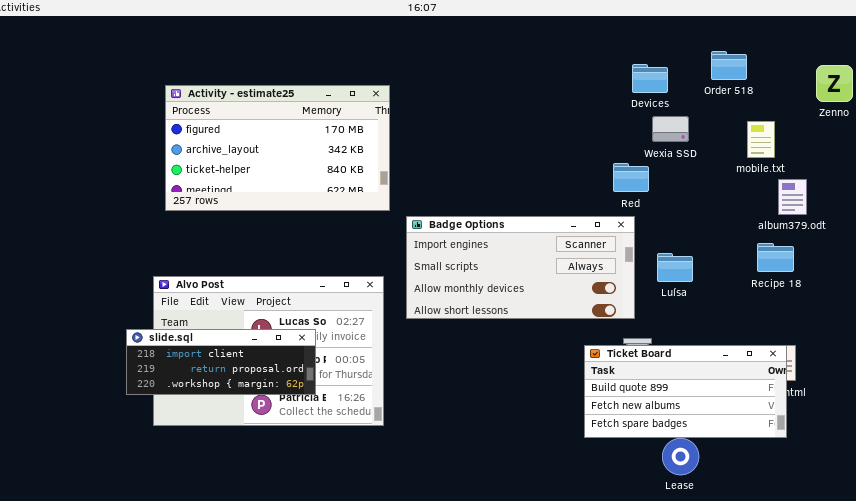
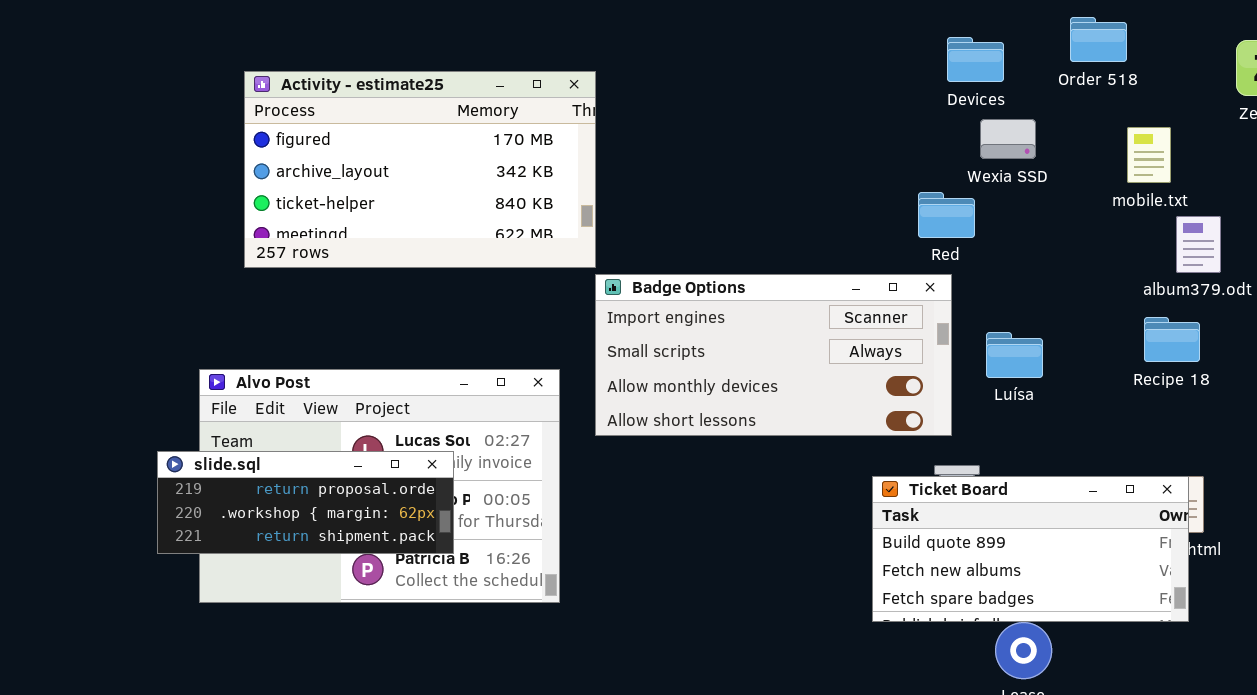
Activity - estimate25: [165,85,390,211] -> [244,71,596,268], moved
slide.sql: [126,329,316,395] -> [157,451,454,554], scrolled down 1 row

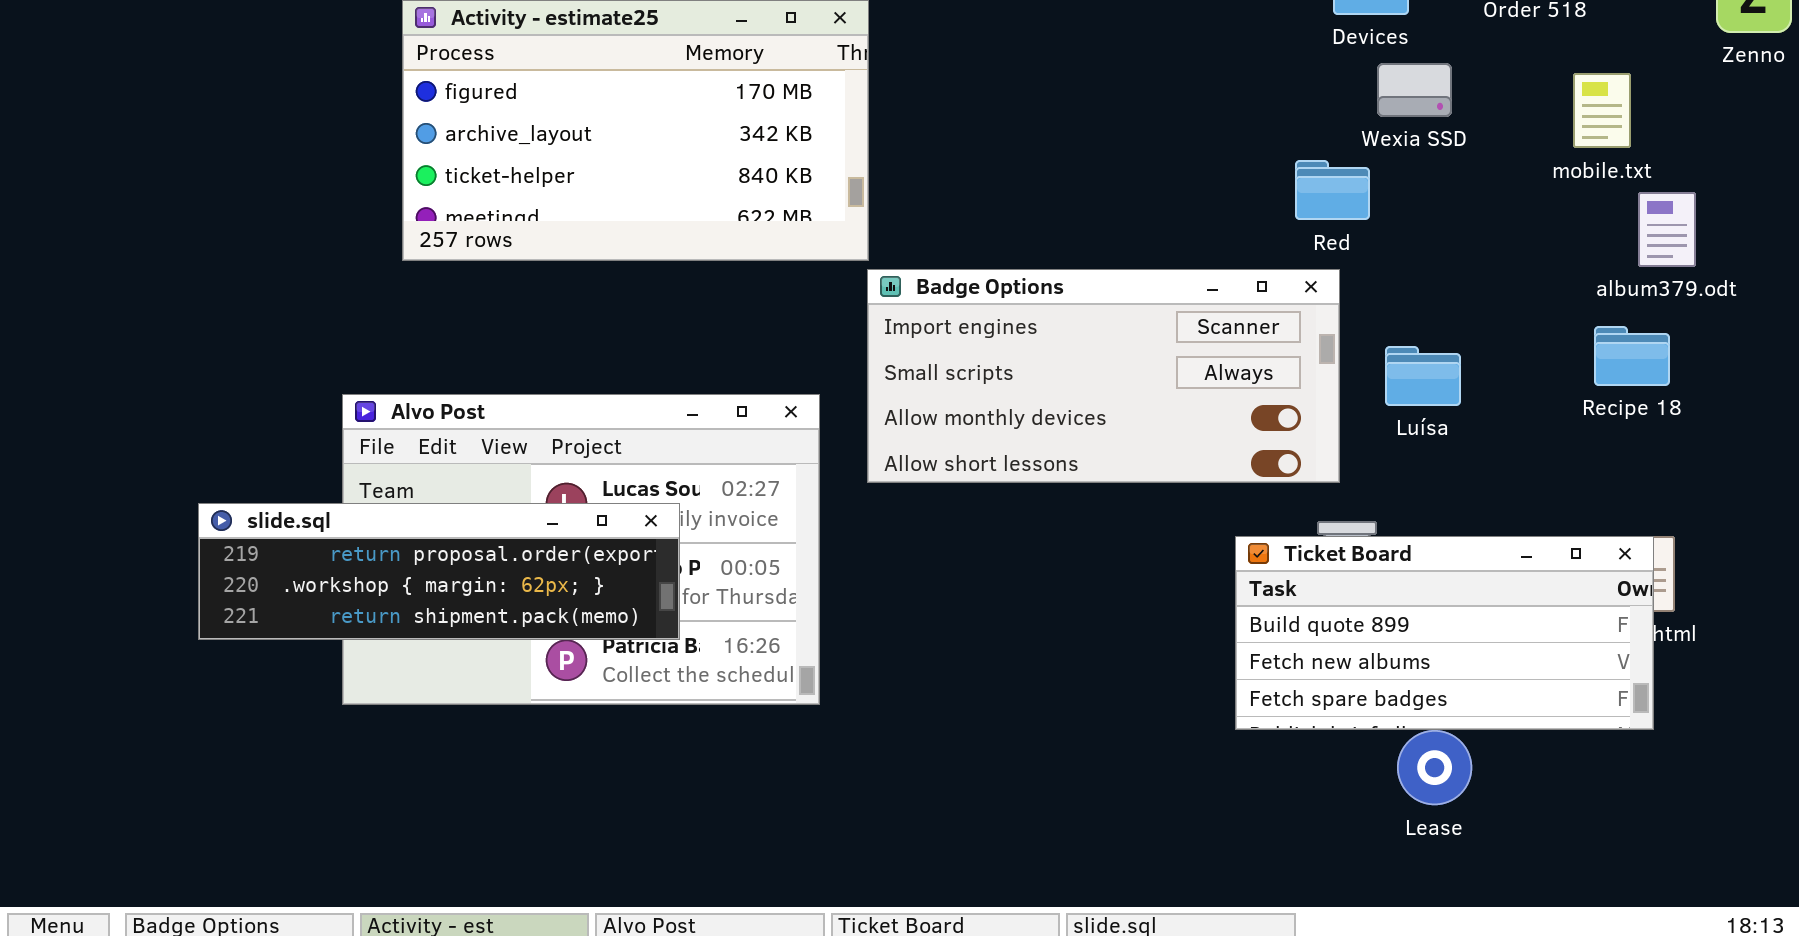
slide.sql: [157,451,454,554] -> [198,503,680,640], resized

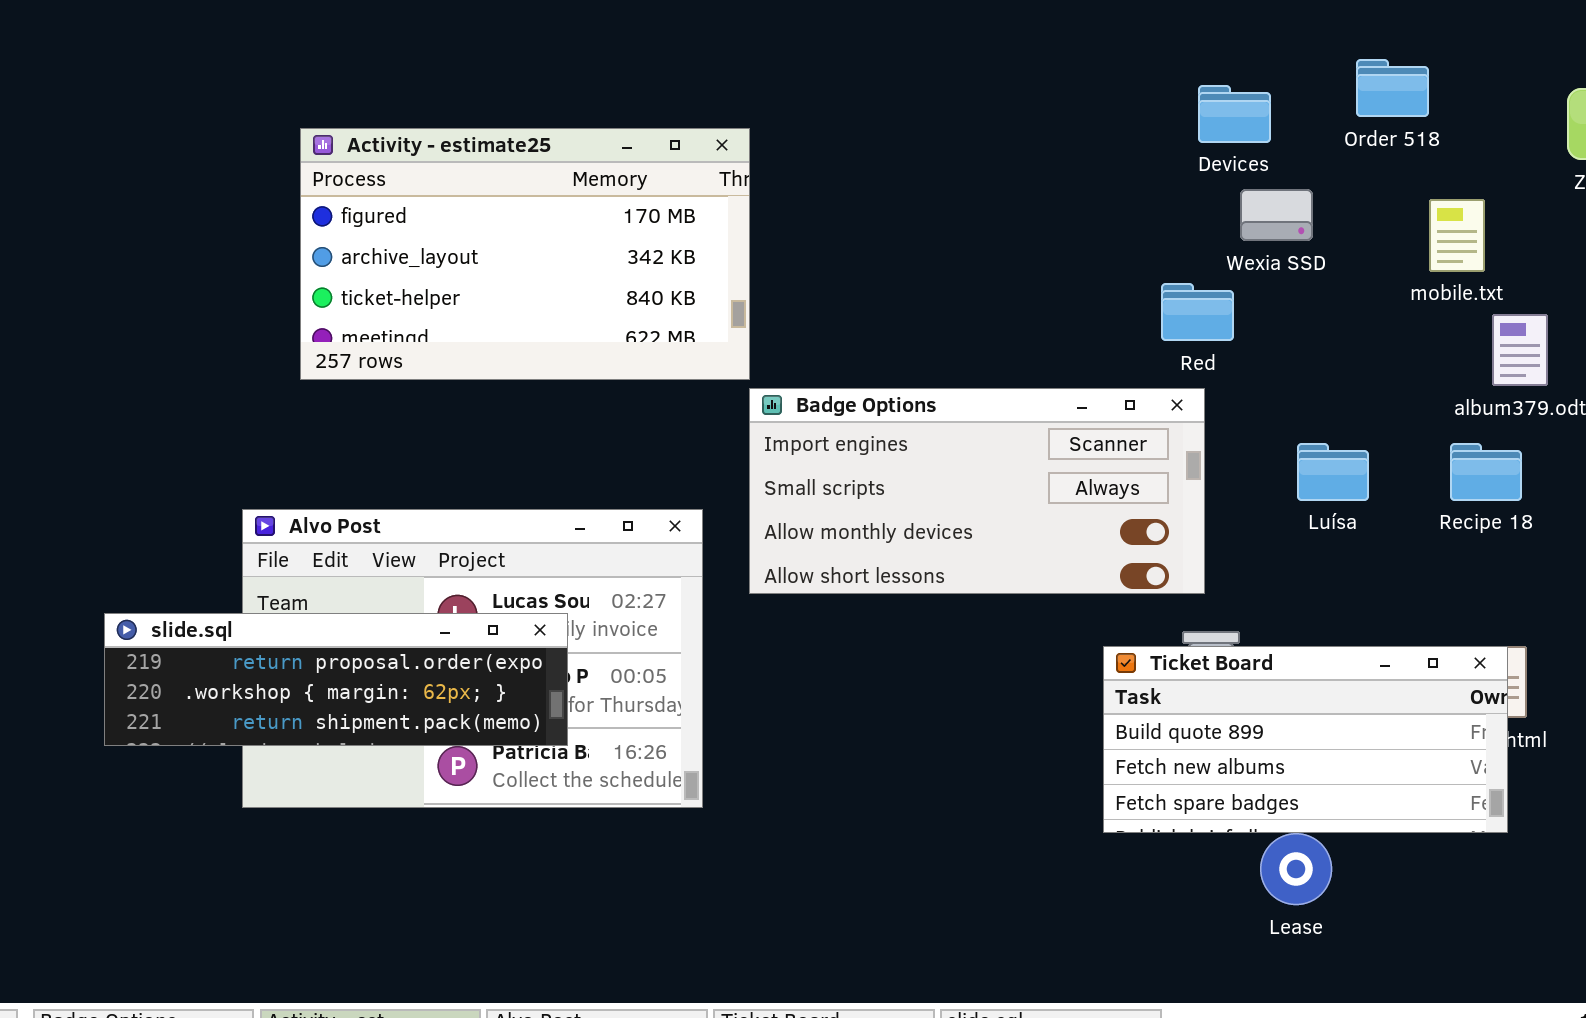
Luísa: [1385,346,1461,406] -> [1297,443,1369,501], moved

